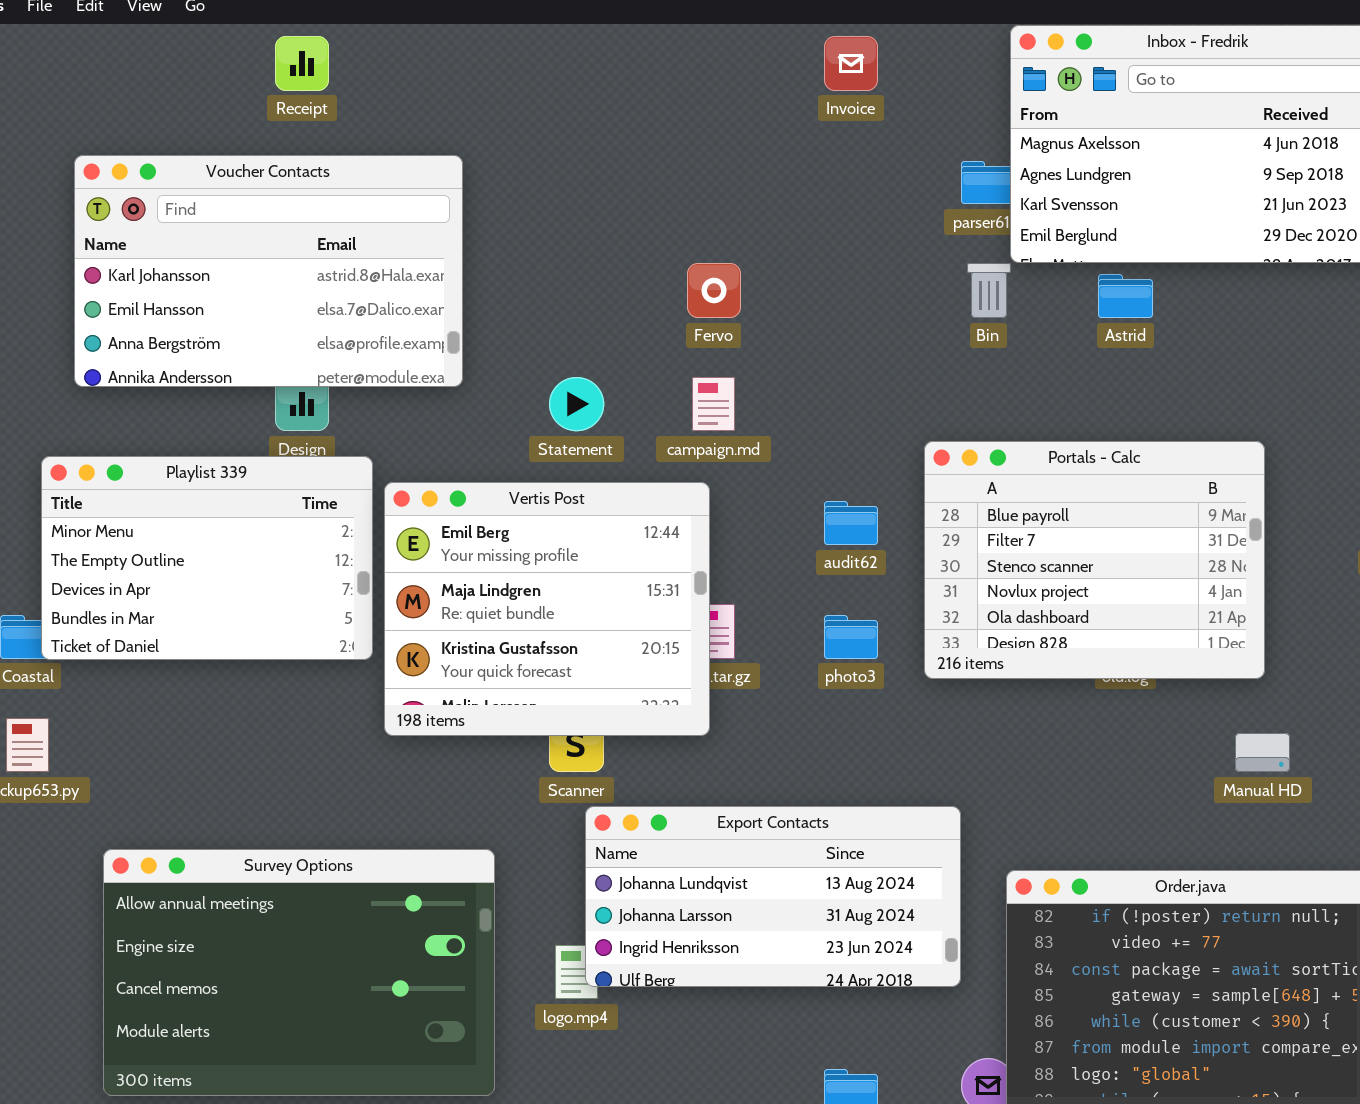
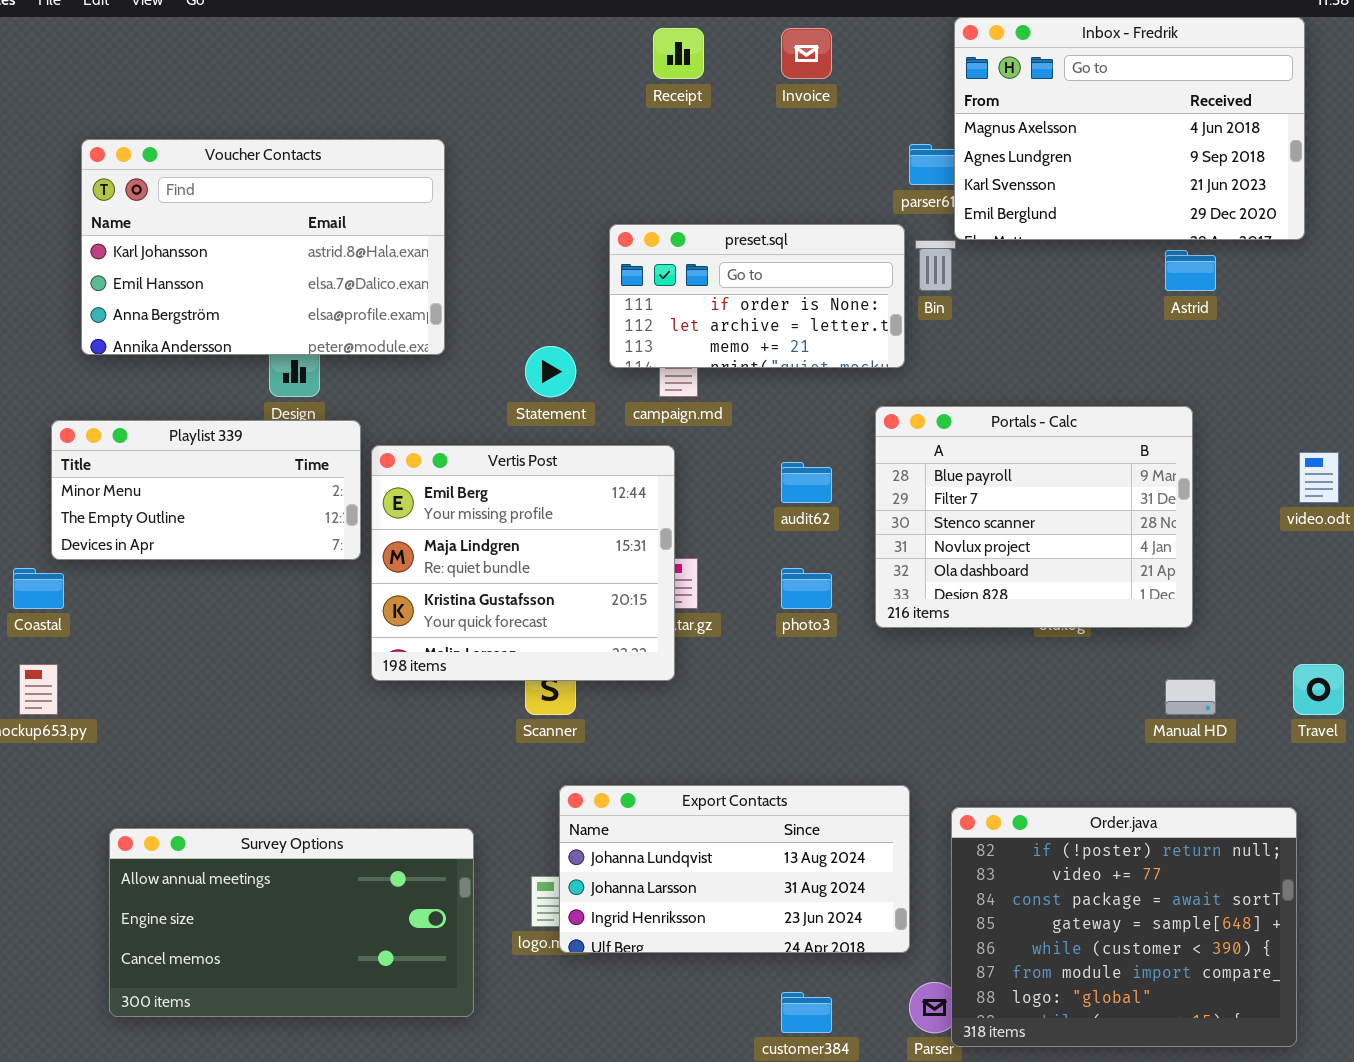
Receipt: [275,36,329,91] -> [653,28,704,79], moved
preset.sql: none -> [609,224,905,368], opened
Astrid: [1098,274,1153,318] -> [1165,250,1216,291], moved
Playlist 339: [41,456,373,660] -> [51,420,361,560], resized
Export Contacts: [585,806,961,987] -> [559,785,910,953], moved
Survey Options: [103,849,495,1096] -> [109,828,474,1017], resized

